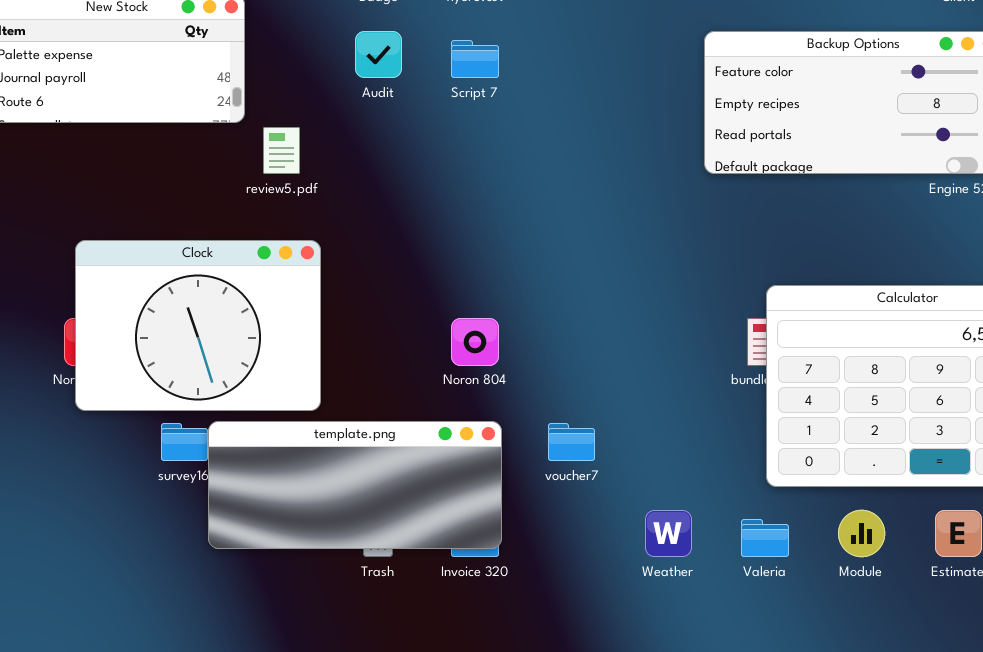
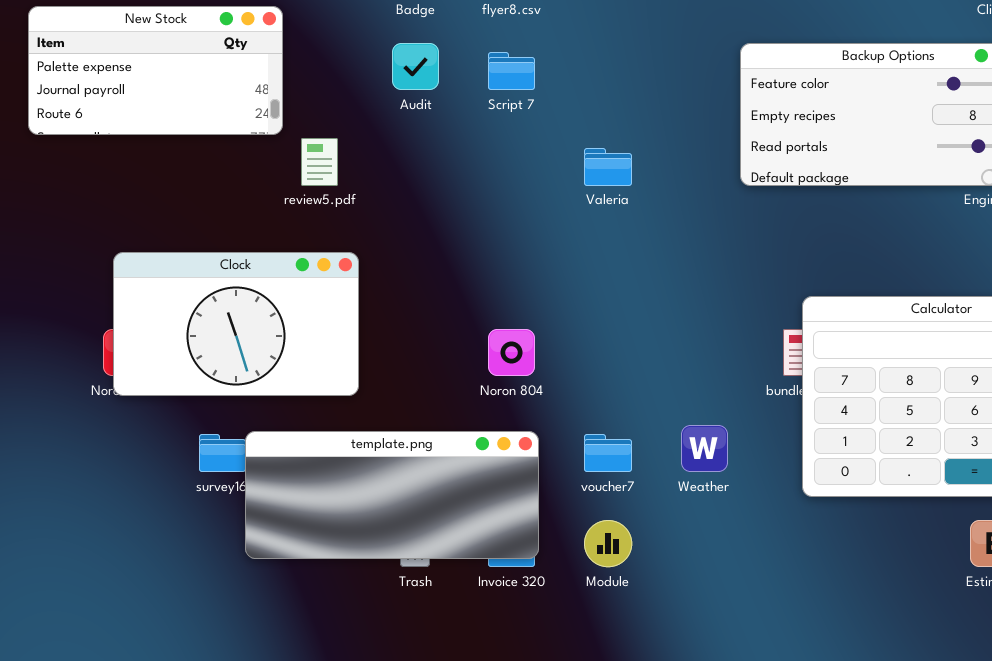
Clock: [75,240,321,411] -> [113,252,359,396], resized
Weather: [645,510,692,557] -> [681,425,728,472], moved
Module: [838,510,885,557] -> [584,520,632,567], moved
Valeria: [741,519,789,557] -> [584,148,632,186], moved

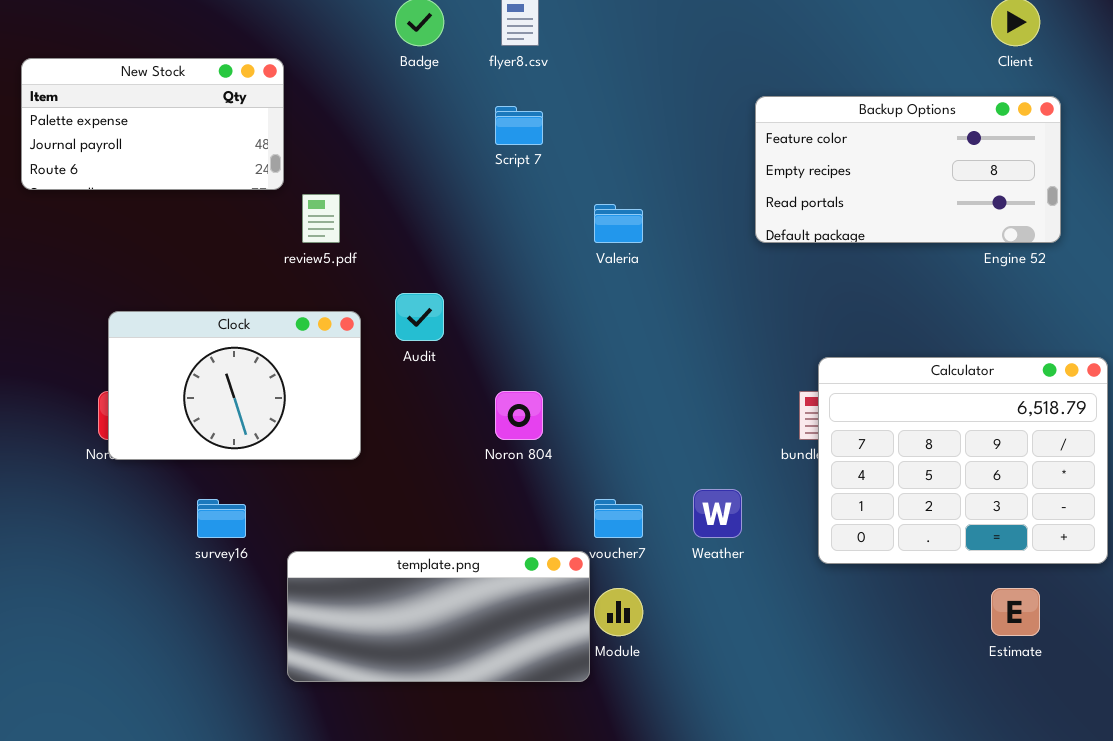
Audit: [392,43,439,90] -> [395,293,444,341], moved
template.png: [245,431,539,559] -> [287,551,590,682], moved

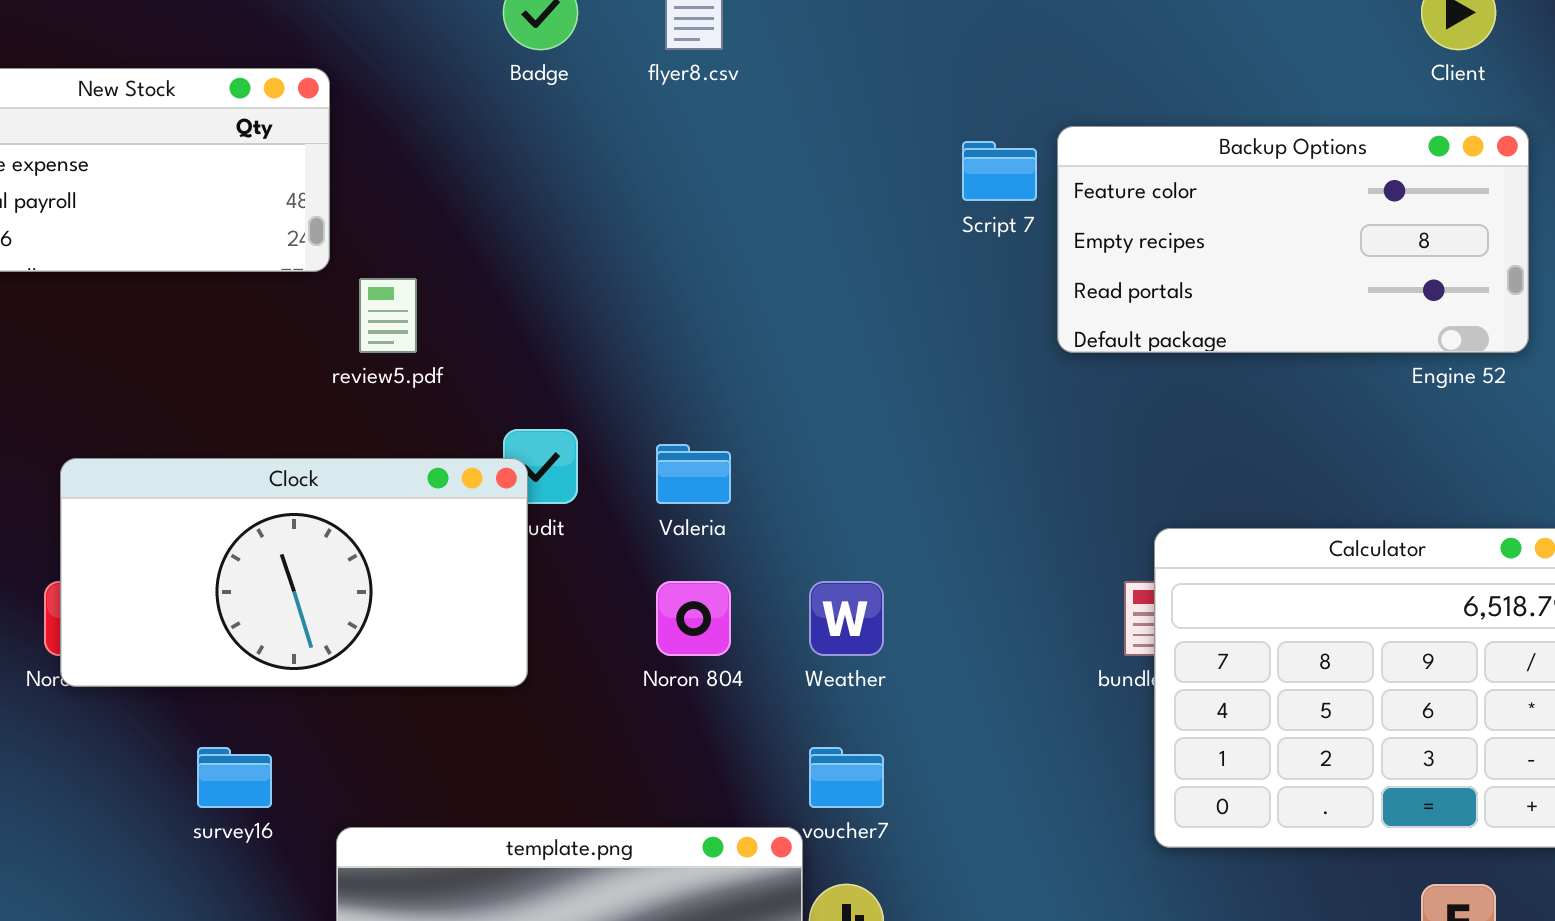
Script 7: [495,106,543,145] -> [962,141,1037,201], moved
Valeria: [594,204,643,243] -> [656,444,731,504], moved
Clock: [108,311,361,460] -> [60,458,528,687], resized
Weather: [693,489,742,538] -> [809,581,884,656], moved

